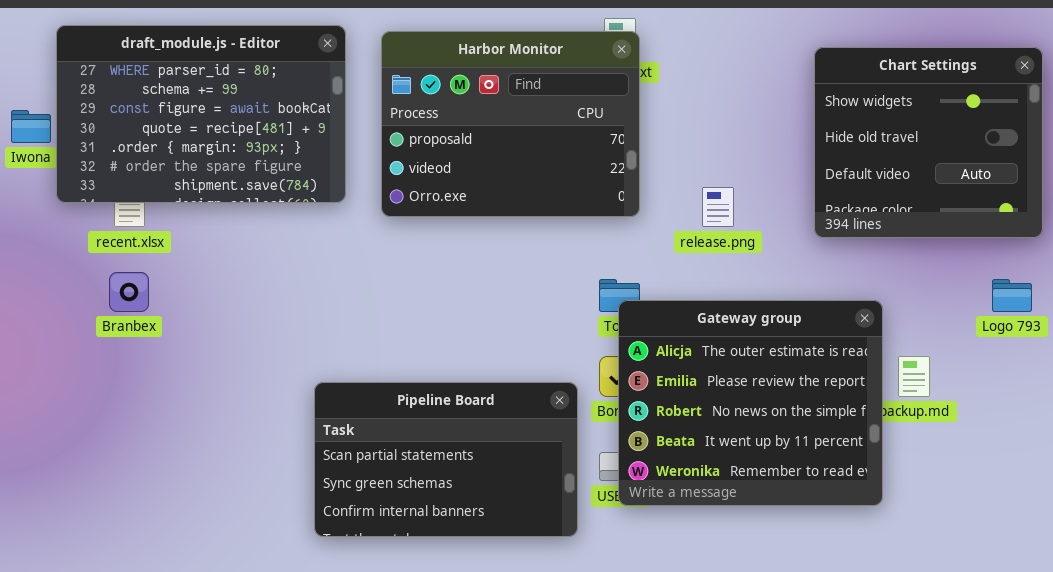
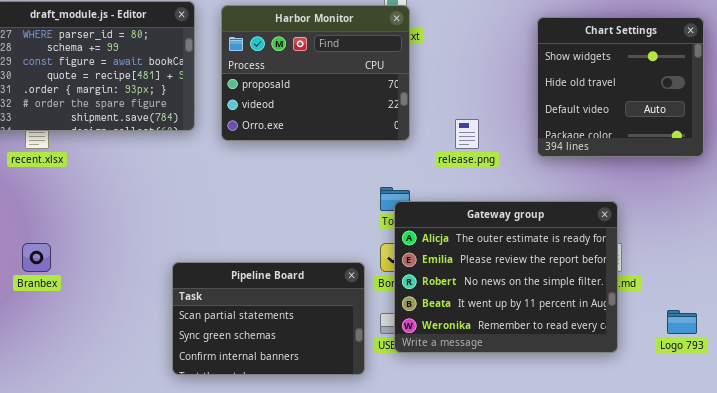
Branbex: [109,272,149,312] -> [22,243,51,272], moved
Logo 793: [992,279,1032,312] -> [667,310,697,334], moved
Gateway group: [618,300,883,506] -> [394,201,618,353], resized

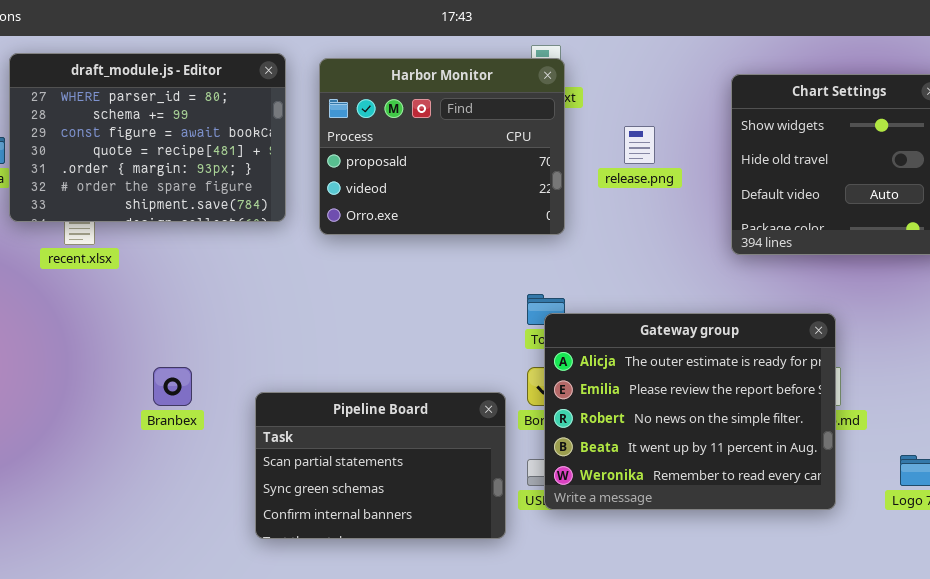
release.png: [455,119,479,149] -> [624,126,655,164], moved
Branbex: [22,243,51,272] -> [153,367,192,406], moved

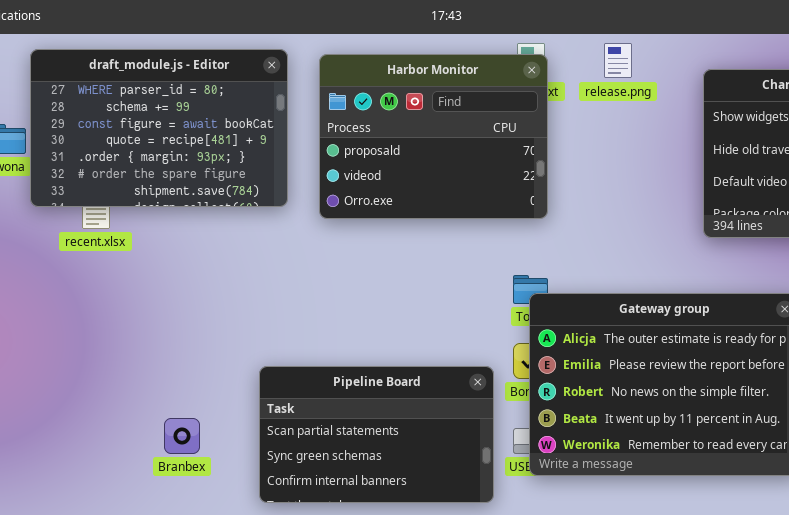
release.png: [624,126,655,164] -> [604,43,632,78], moved
Branbex: [153,367,192,406] -> [164,418,200,454], moved

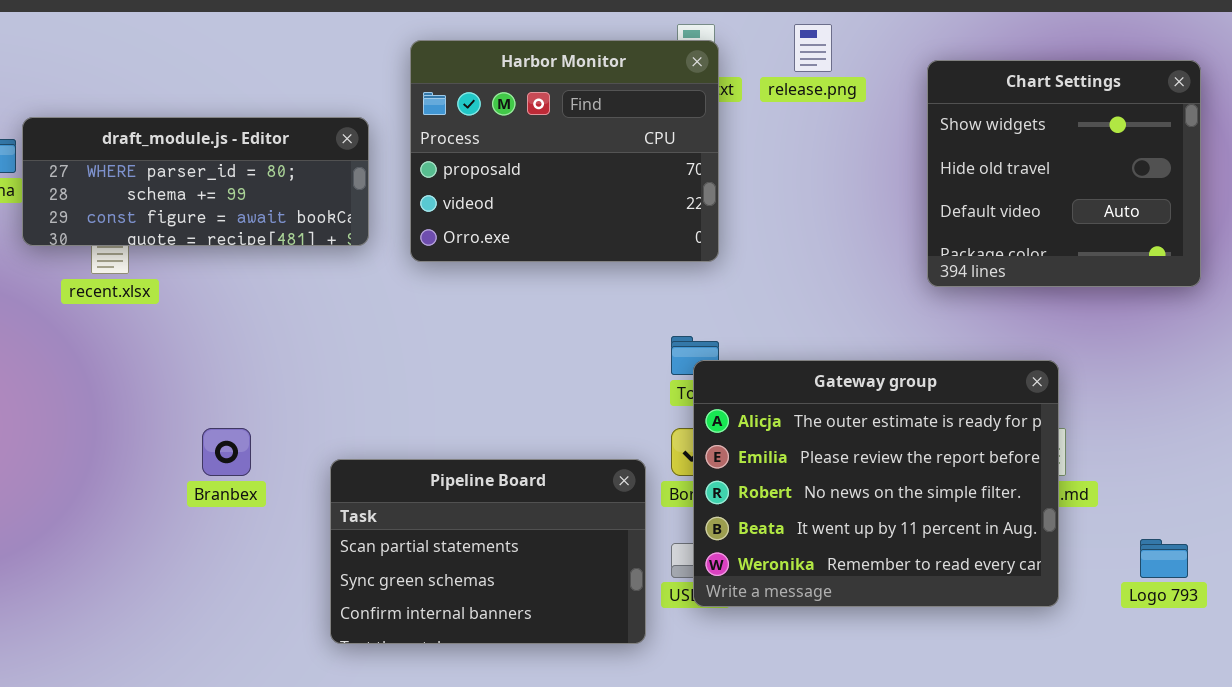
draft_module.js - Editor: [30,49,288,207] -> [22,117,369,246], resized
Branbex: [164,418,200,454] -> [202,428,251,476], moved

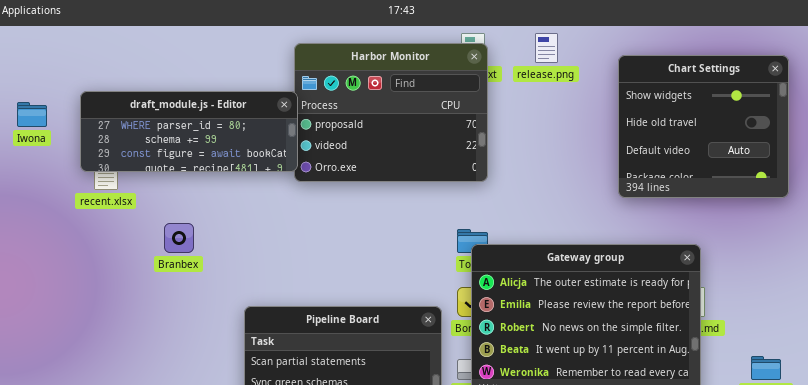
draft_module.js - Editor: [22,117,369,246] -> [80,91,298,172], moved
Branbex: [202,428,251,476] -> [164,223,194,253], moved

